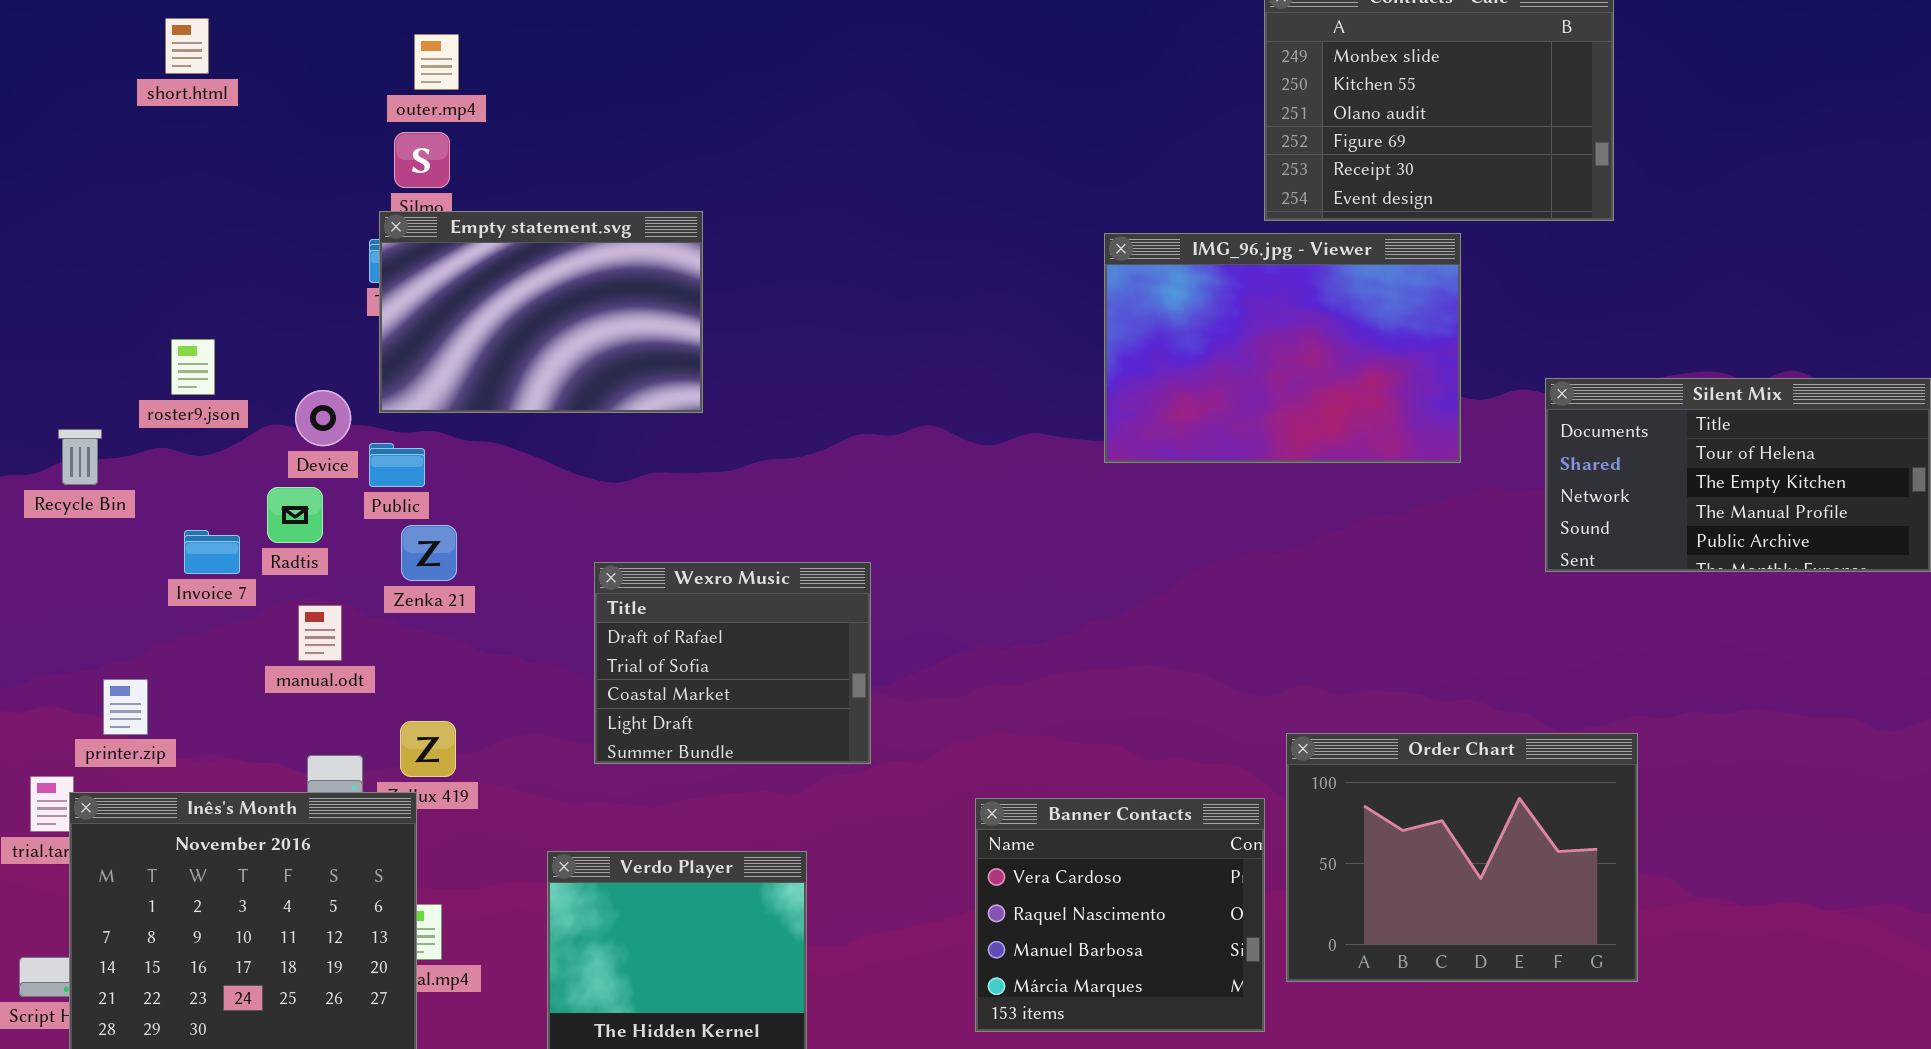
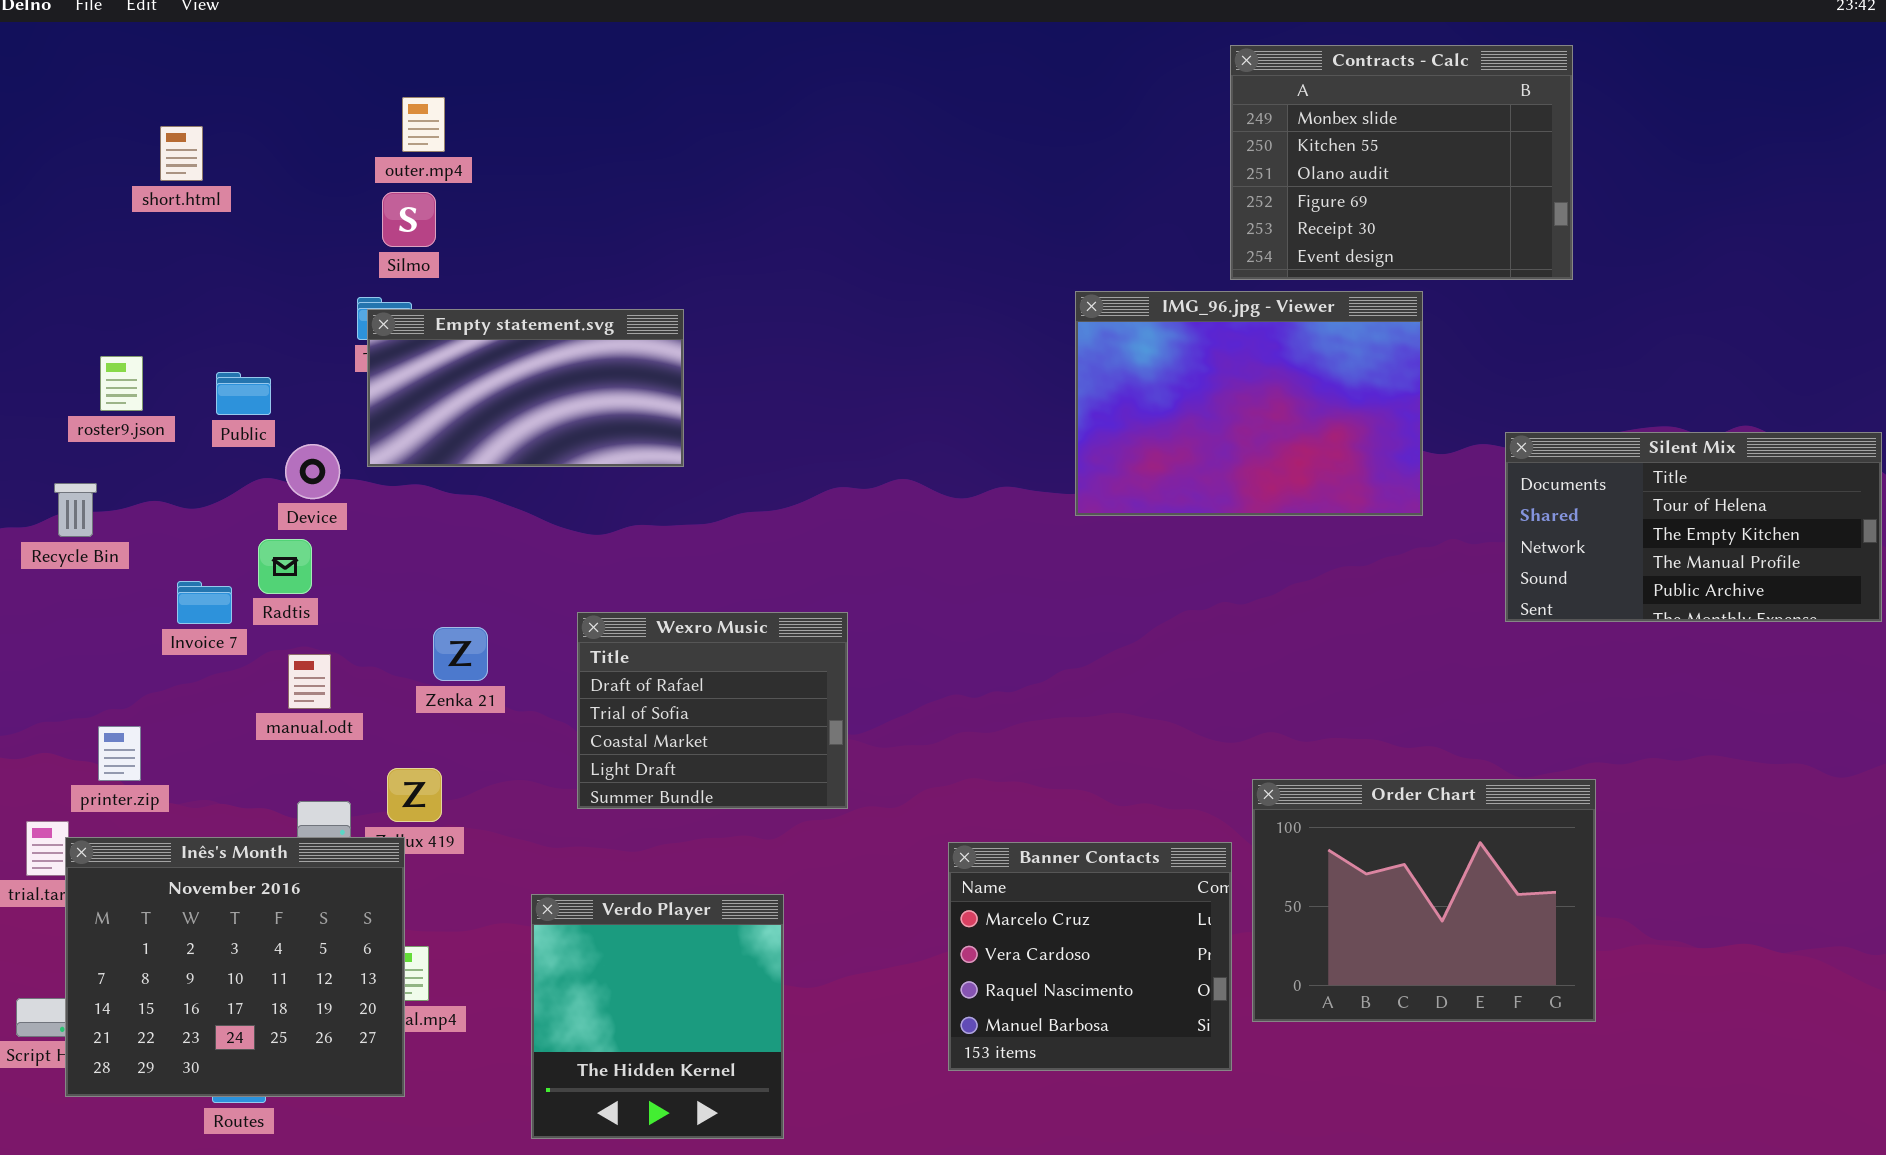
short.html: [165,18,209,74] -> [160,126,203,181], moved
Empty statement.svg: [379,211,703,413] -> [367,309,684,467], resized
roster9.json: [171,339,215,395] -> [100,356,143,411], moved
Public: [369,443,425,487] -> [216,372,271,415], moved
Zenka 21: [401,525,457,581] -> [433,627,488,681], moved
Banner Contacts: [975,798,1265,1032] -> [948,842,1232,1071], scrolled up 1 row

